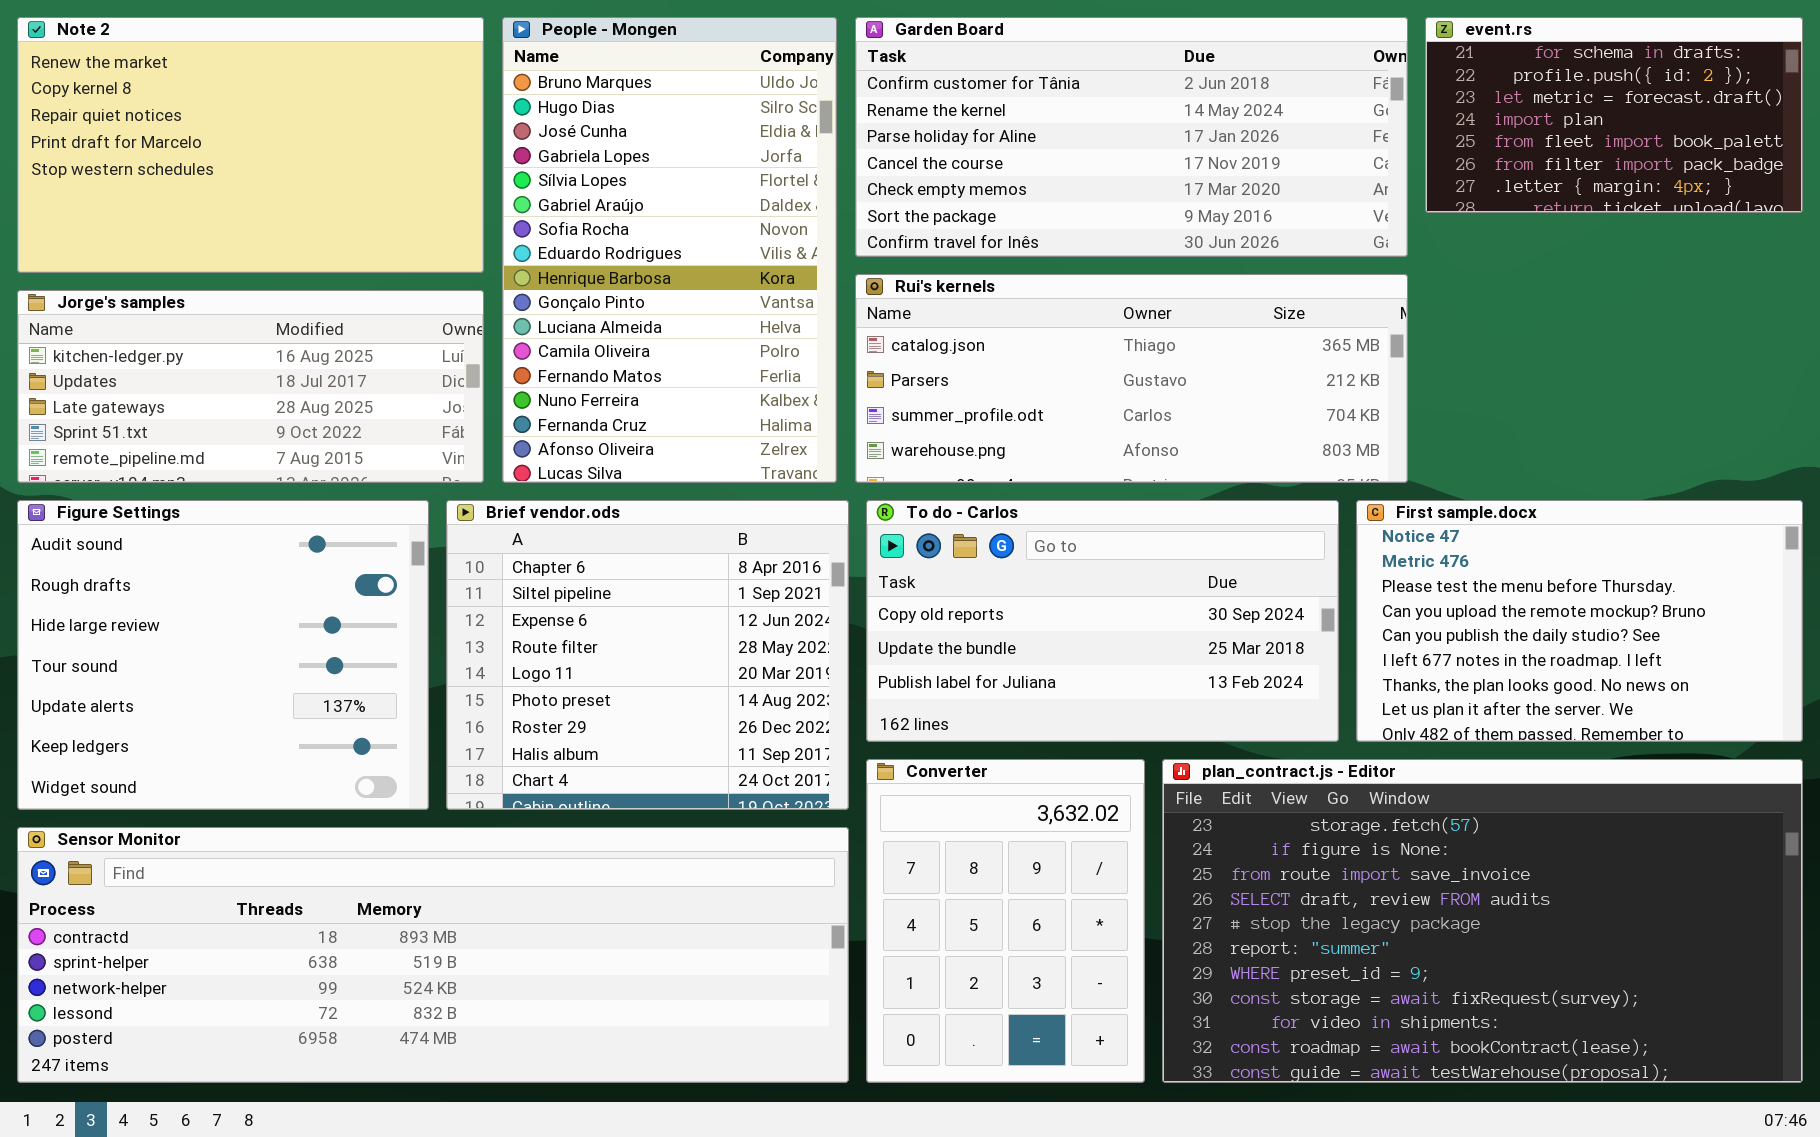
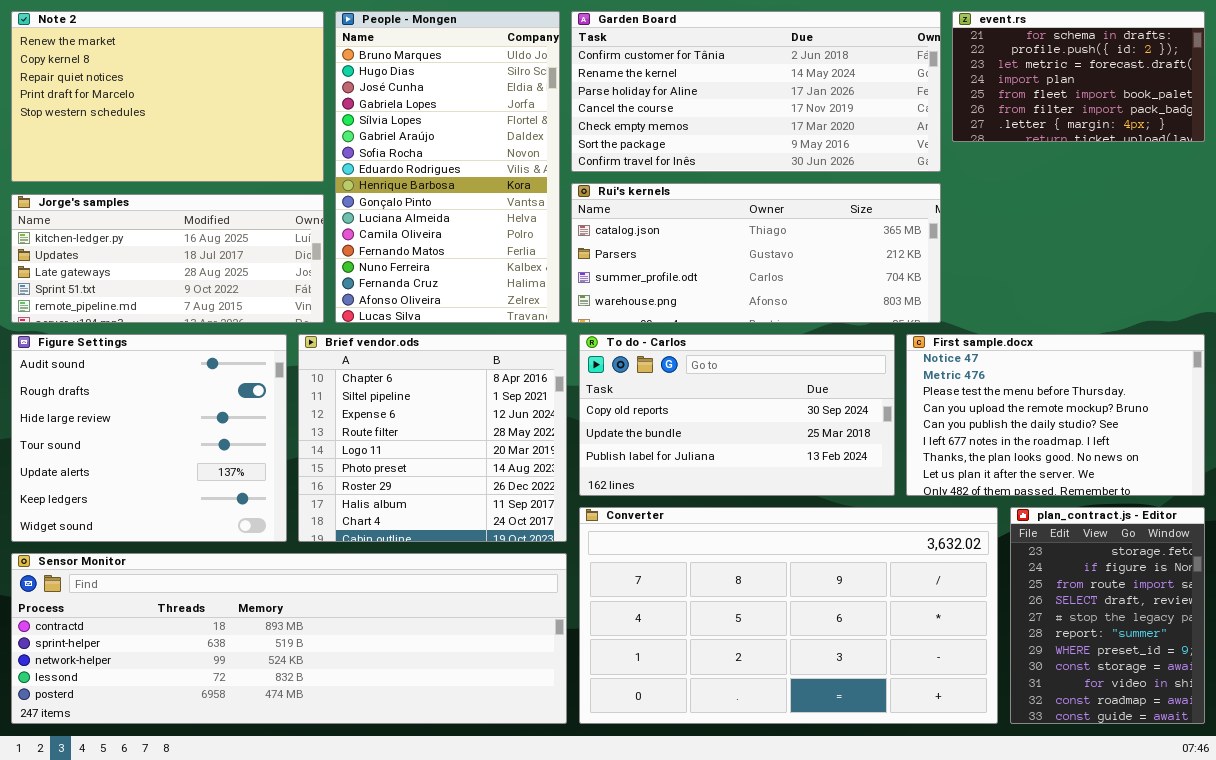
Converter: [866,759,1145,1083] -> [579,507,998,724], resized
plan_contract.js - Editor: [1162,759,1803,1083] -> [1010,507,1205,724], resized

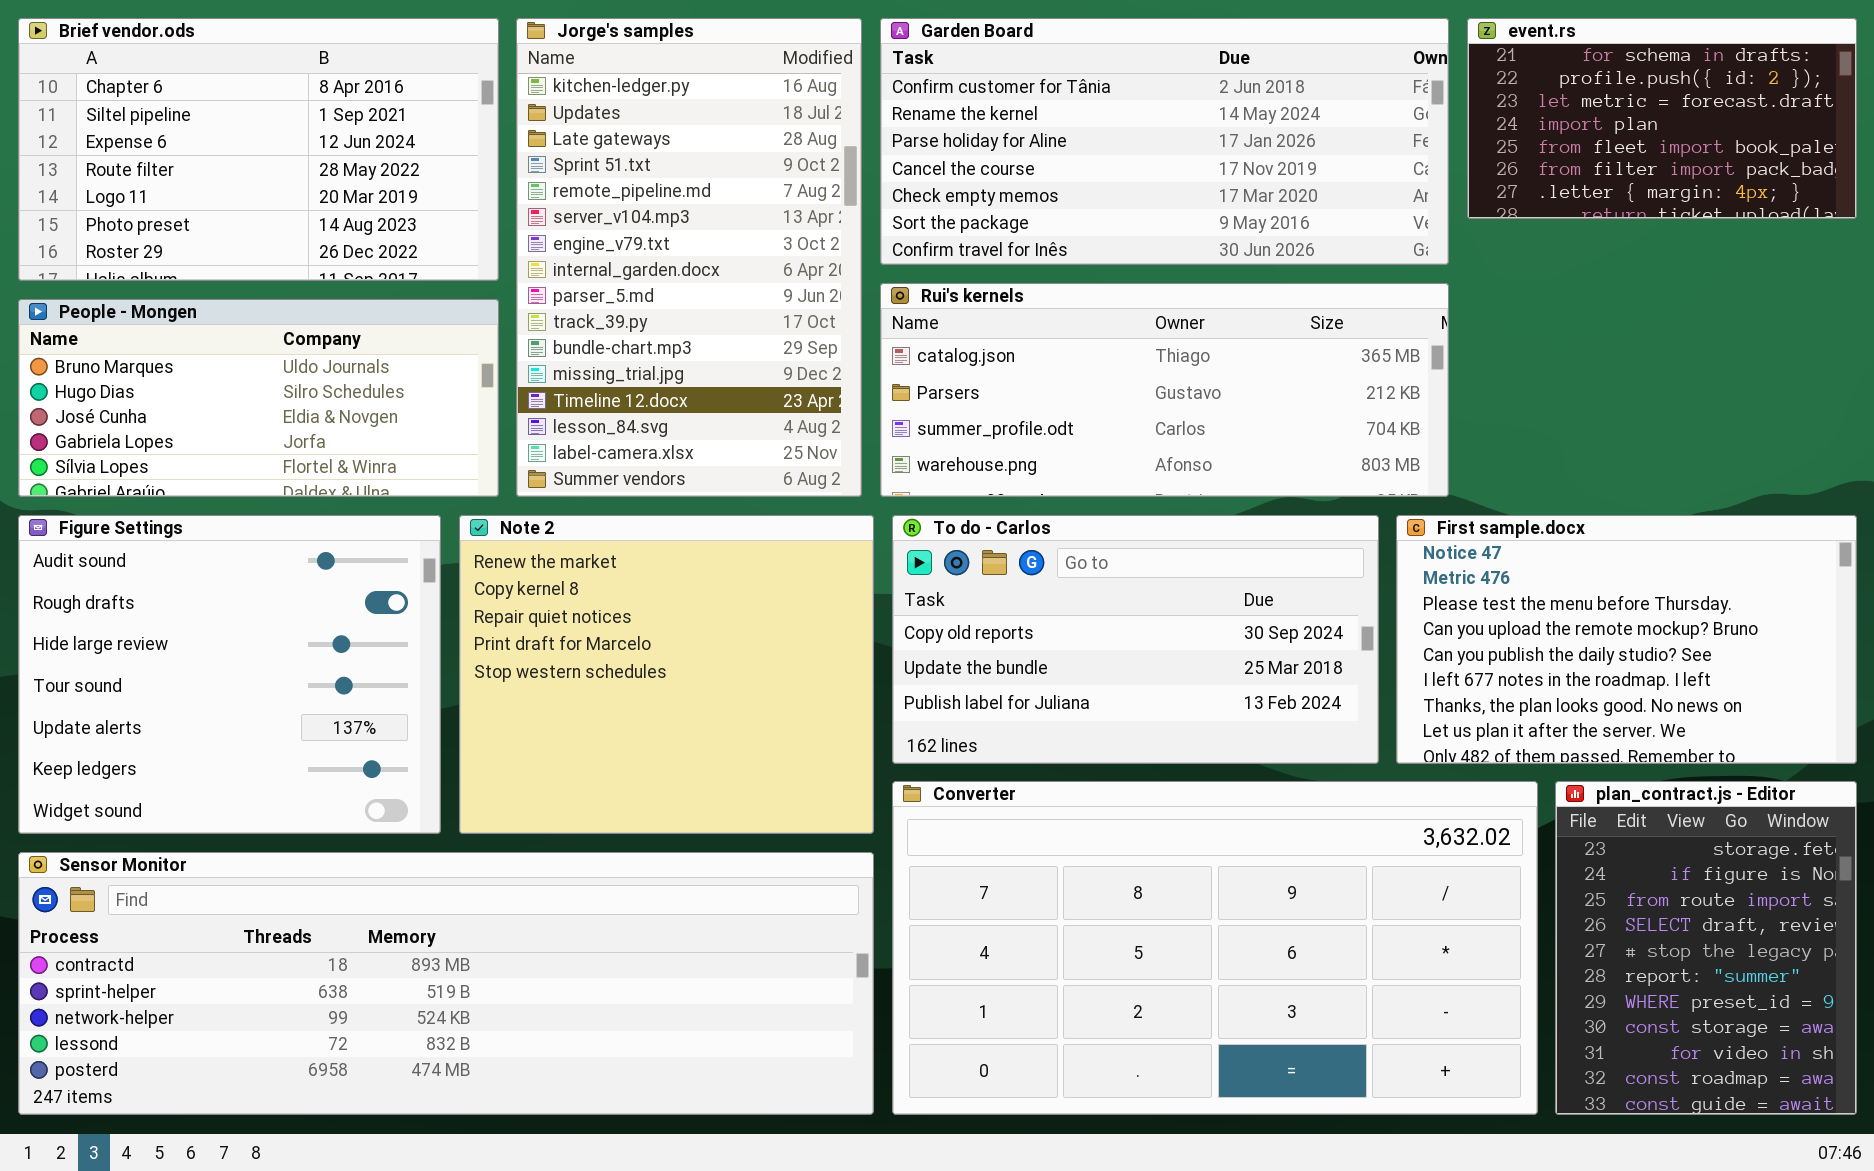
Note 2: [11,11,324,182] -> [459,515,874,834], moved, resized
People - Mongen: [335,11,560,323] -> [18,299,499,497], moved, resized
Jorge's samples: [11,194,324,323] -> [516,18,862,497], moved, resized
Brief vendor.ods: [298,334,567,542] -> [18,18,499,281], moved, resized

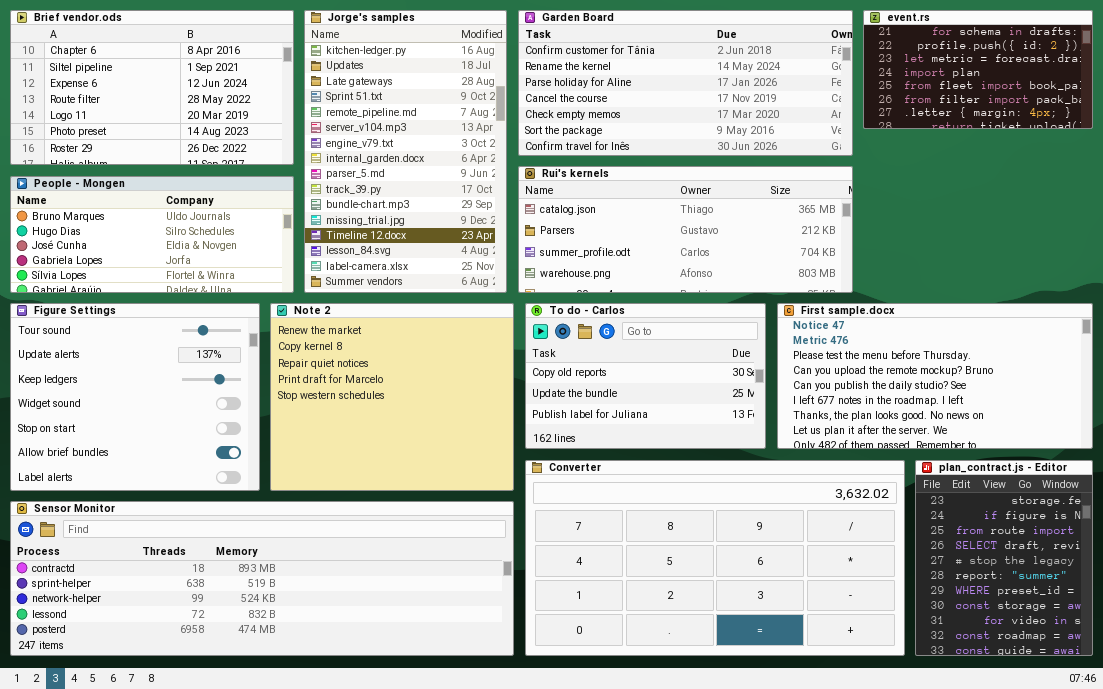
Figure Settings: [18,515,441,834] -> [10,303,260,491], scrolled down 3 rows
To do - Carlos: [892,515,1379,764] -> [525,303,766,449], resized
First sample.docx: [1396,515,1857,764] -> [777,303,1093,449], resized

